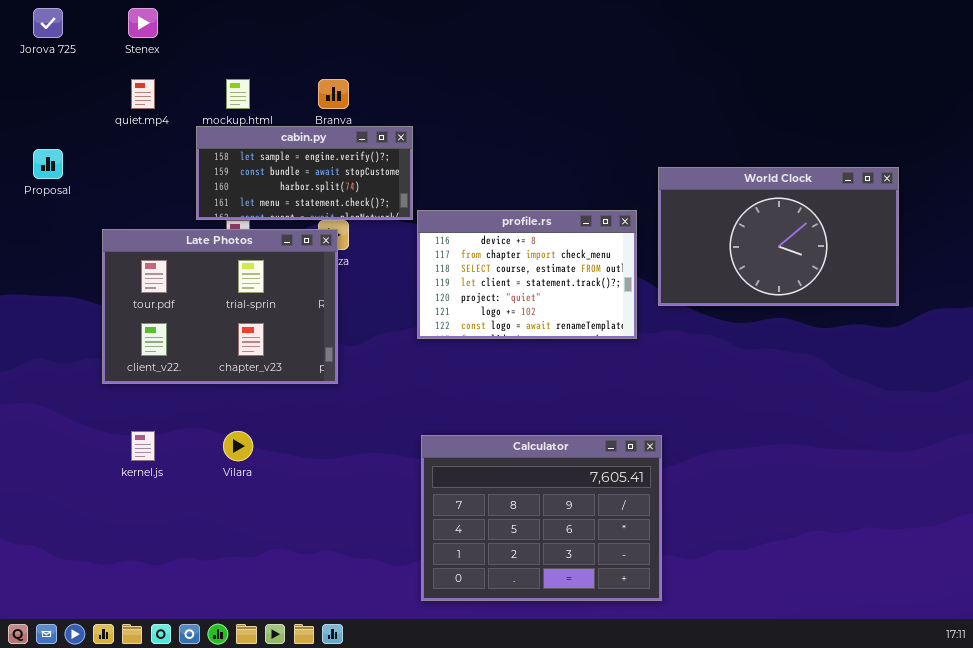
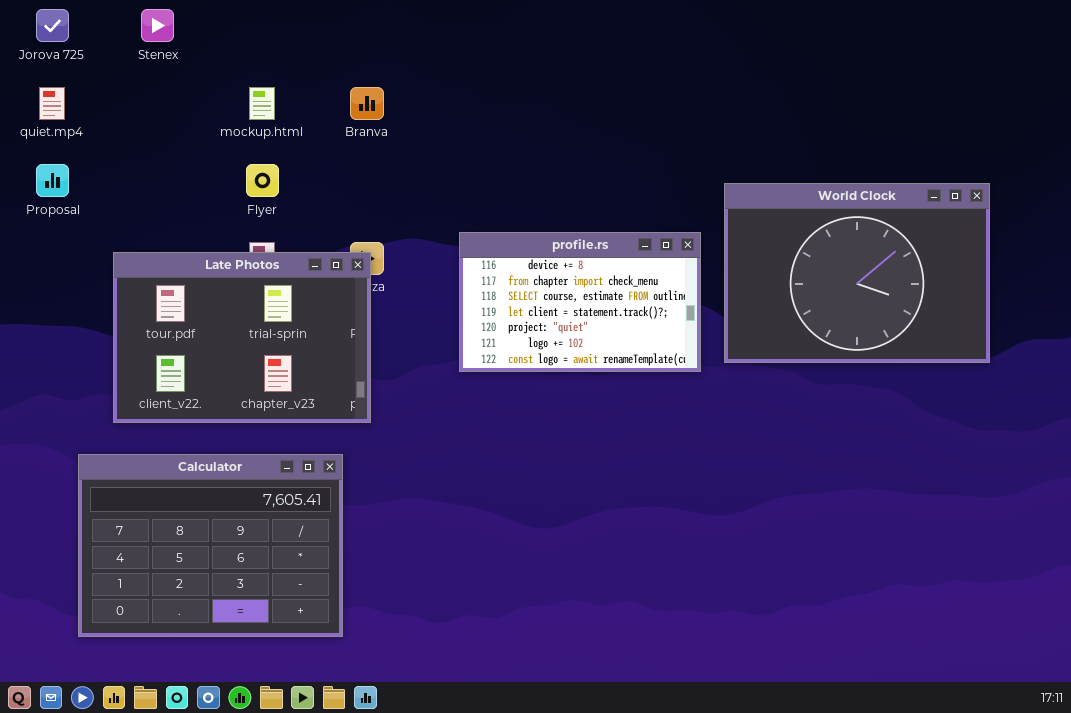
quiet.mp4: [131,79,155,109] -> [39,87,65,120], moved
cabin.py: [196,126,413,220] -> none, closed
World Clock: [658,167,899,306] -> [724,183,990,363], resized
Calculator: [421,435,662,601] -> [78,454,343,637], moved

